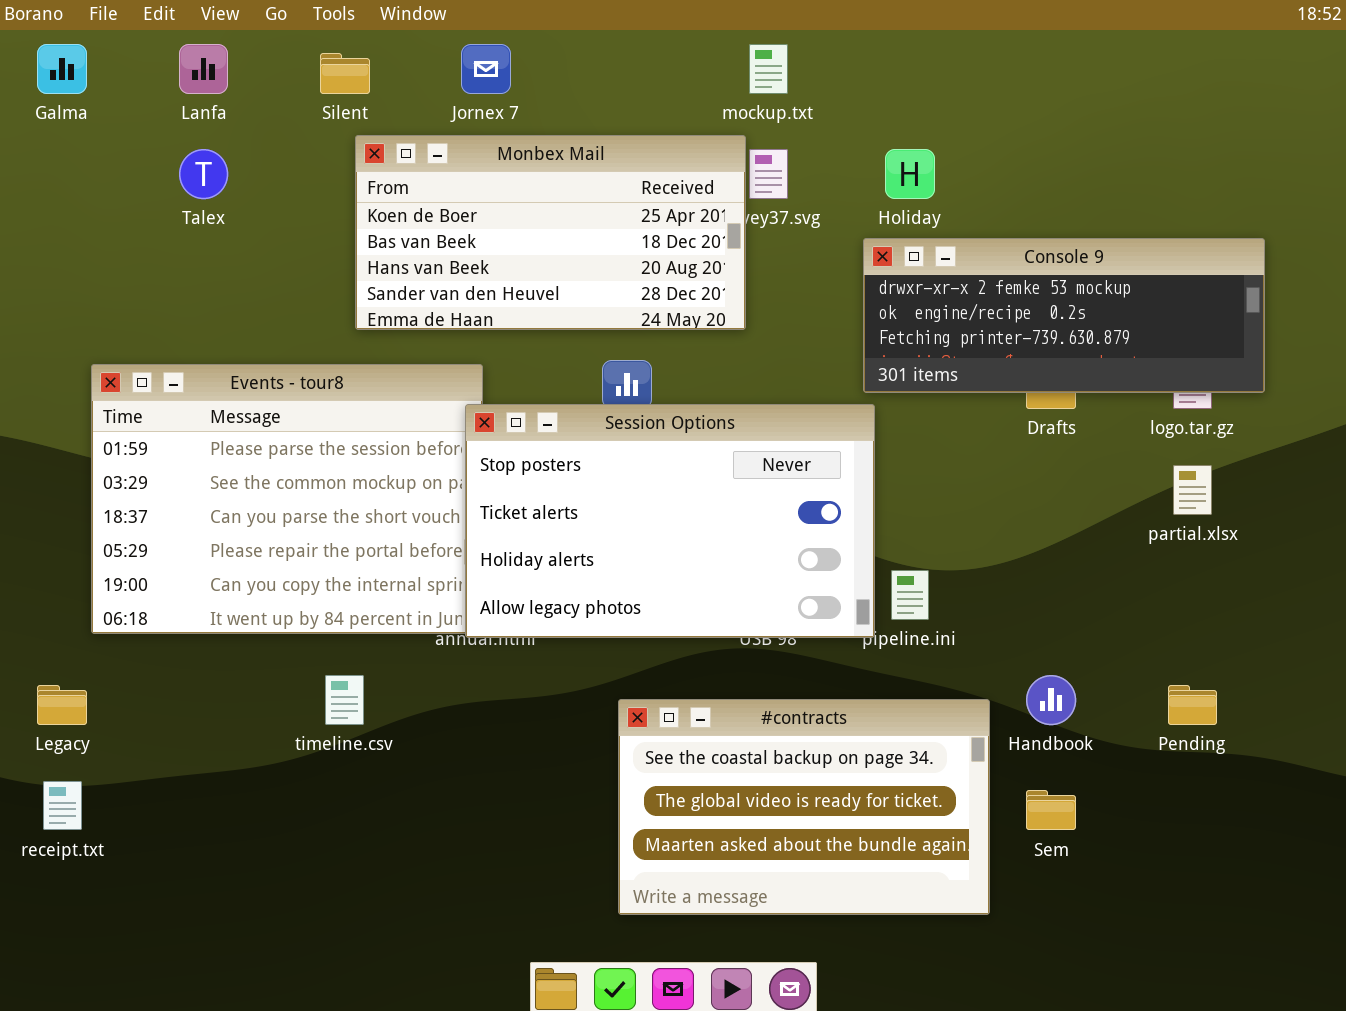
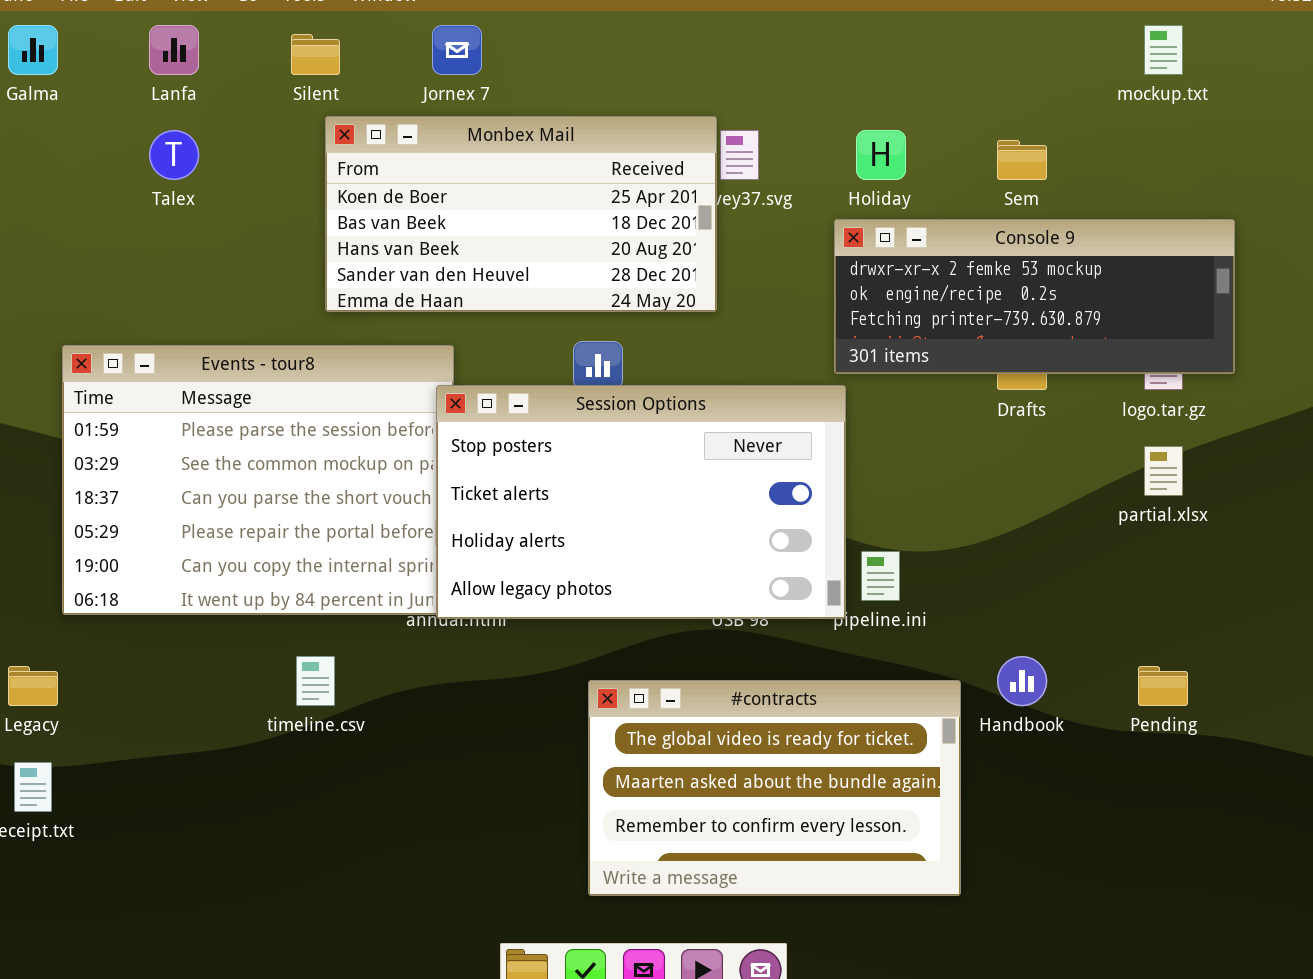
mockup.txt: [749,44,788,94] -> [1144,25,1183,75], moved
#contracts: [618,699,990,915] -> [588,680,961,896], scrolled down 1 row
Sem: [1026,790,1076,830] -> [997,140,1047,180], moved

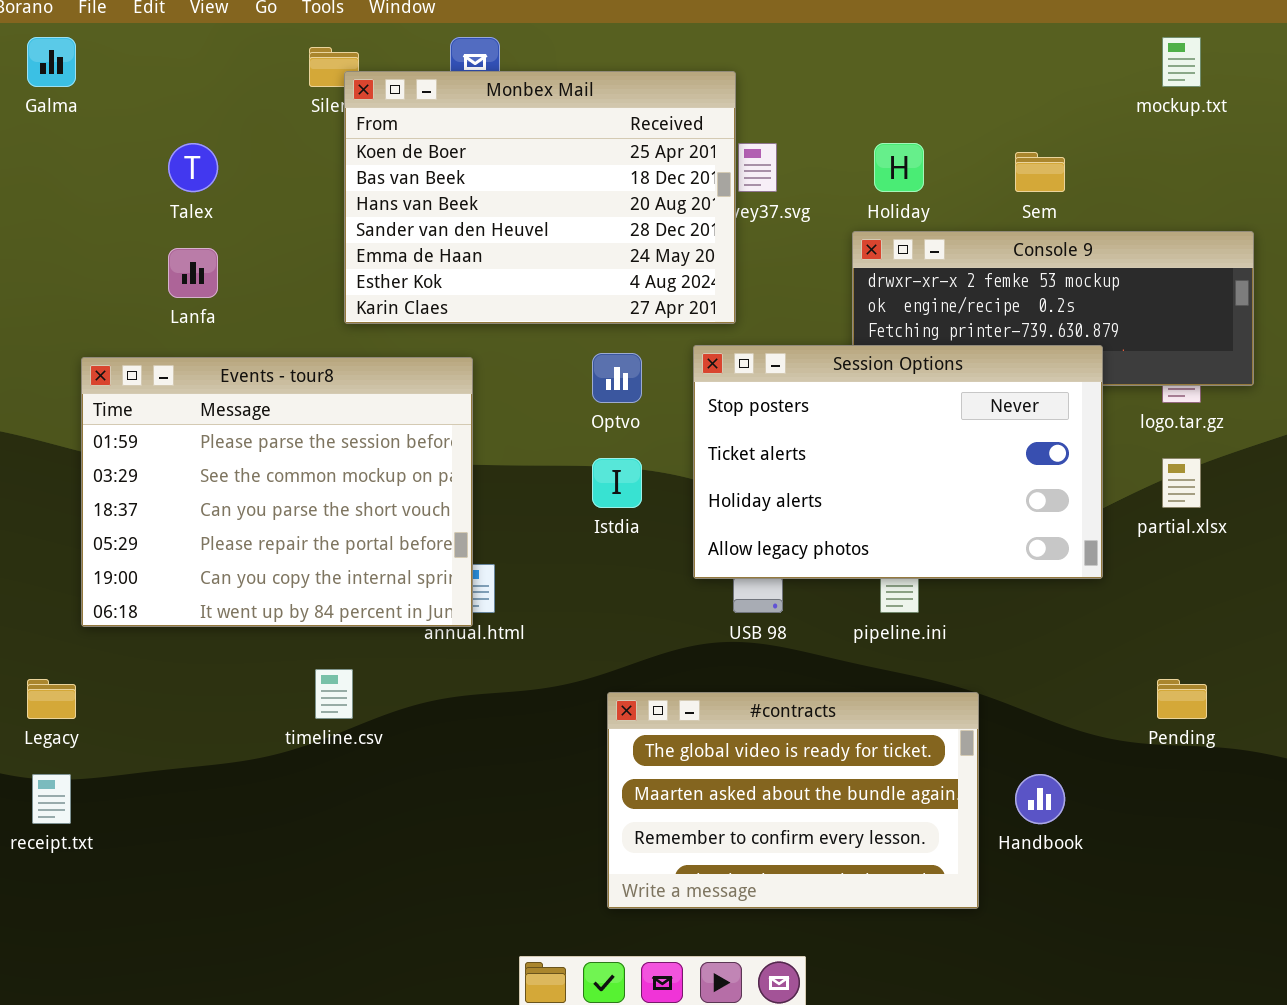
Lanfa: [149,25,199,75] -> [168,248,218,298], moved
Monbex Mail: [325,116,717,312] -> [344,71,736,324], resized
Session Options: [436,385,846,619] -> [693,345,1103,579], moved
Handbook: [997,656,1047,706] -> [1015,774,1065,824], moved

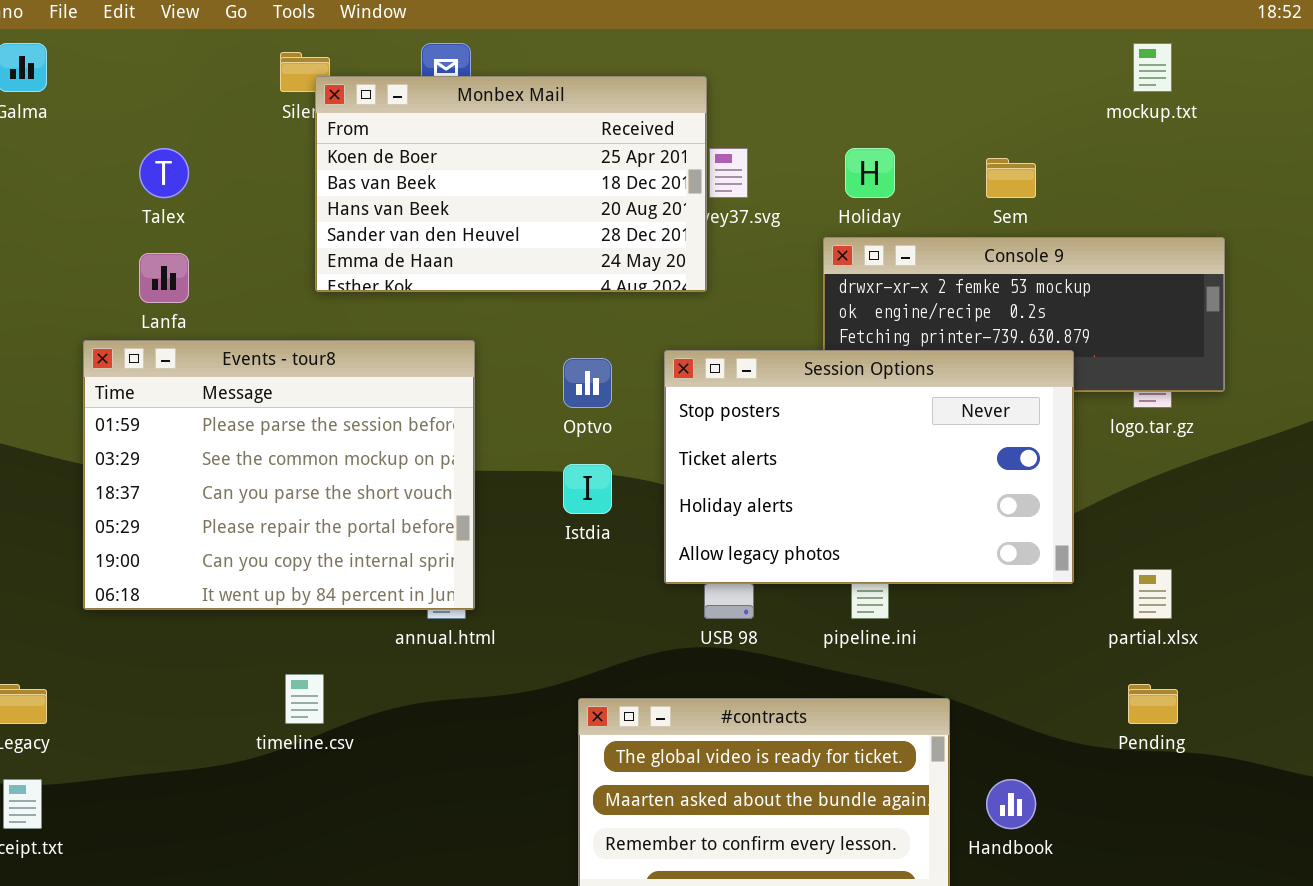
Monbex Mail: [344,71,736,324] -> [315,76,707,292], resized
Events - tour8: [81,357,473,627] -> [83,340,475,610], moved
partial.xlsx: [1162,458,1201,508] -> [1133,569,1172,619], moved

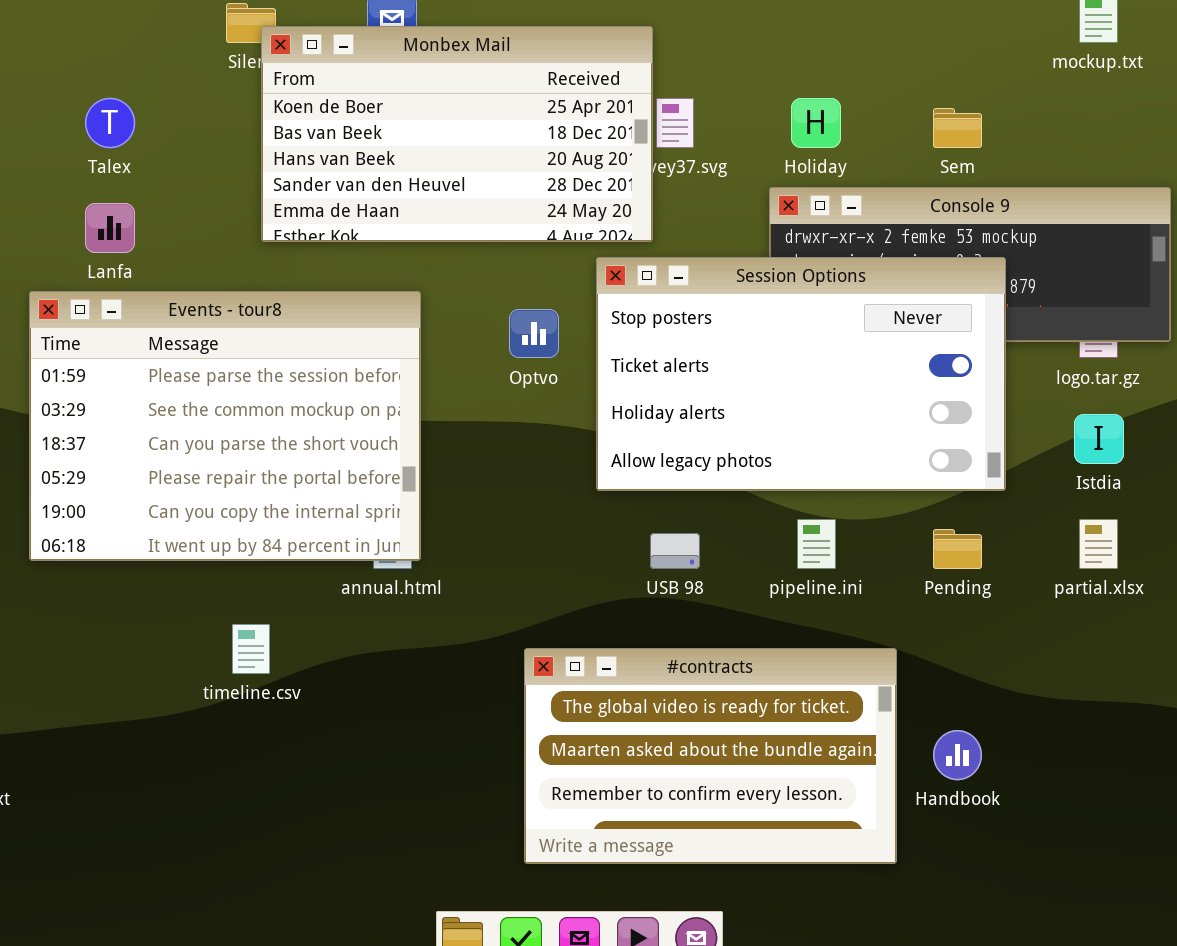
Session Options: [664,350,1074,584] -> [596,257,1006,491], moved
Istdia: [563,464,612,514] -> [1074,414,1124,464], moved
Pending: [1128,684,1178,724] -> [933,529,982,569], moved

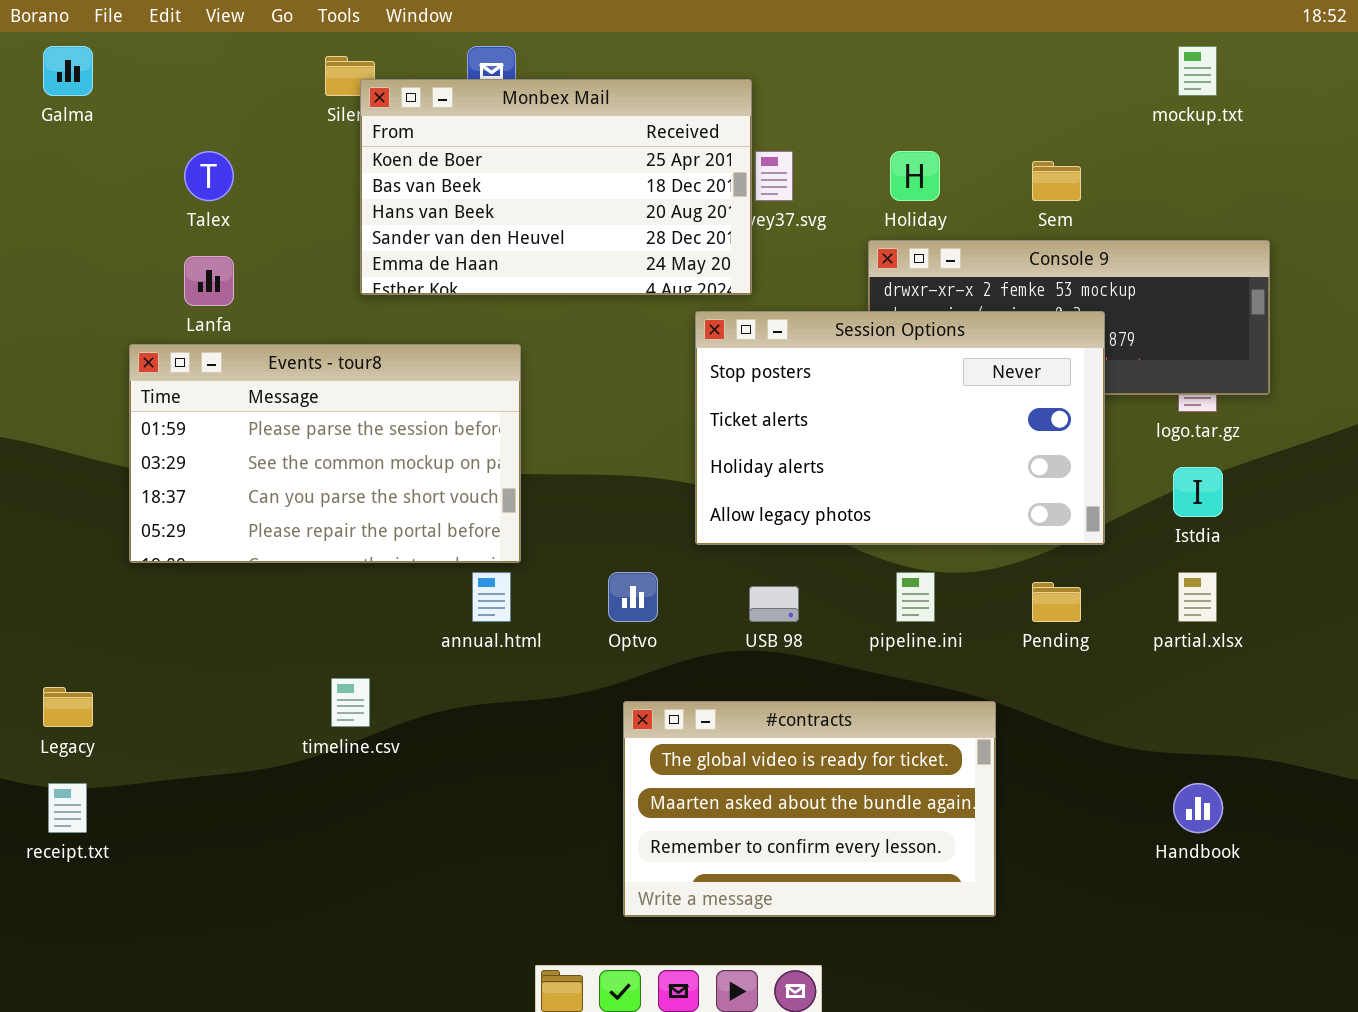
Events - tour8: [29,291,421,561] -> [129,344,521,563], resized
Optvo: [509,309,559,358] -> [608,572,658,622], moved
Handbook: [933,730,982,780] -> [1173,783,1223,833], moved

